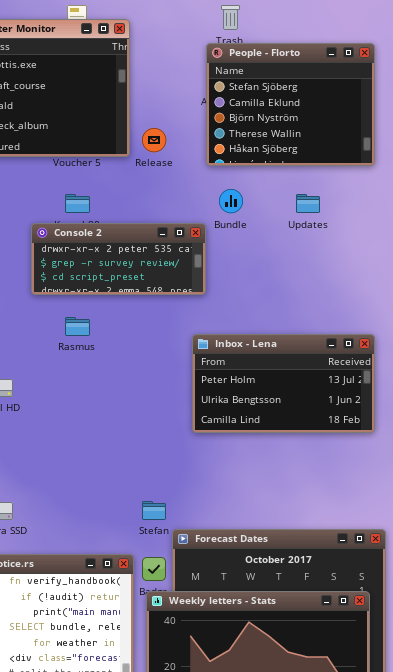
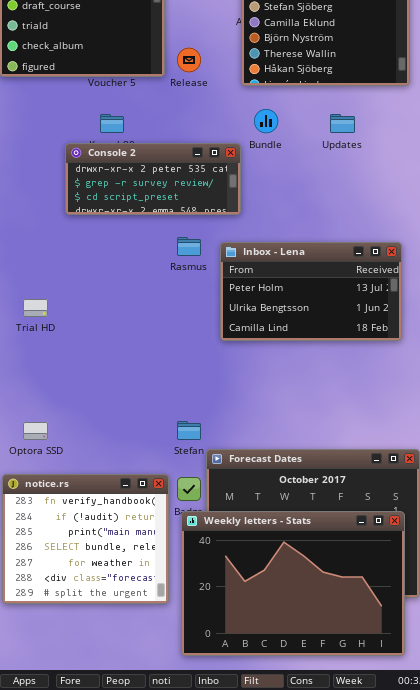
Rasmus: [65,317,90,336] -> [177,237,201,256], moved
Inbox - Lena: [192,334,375,433] -> [220,242,402,341], moved

